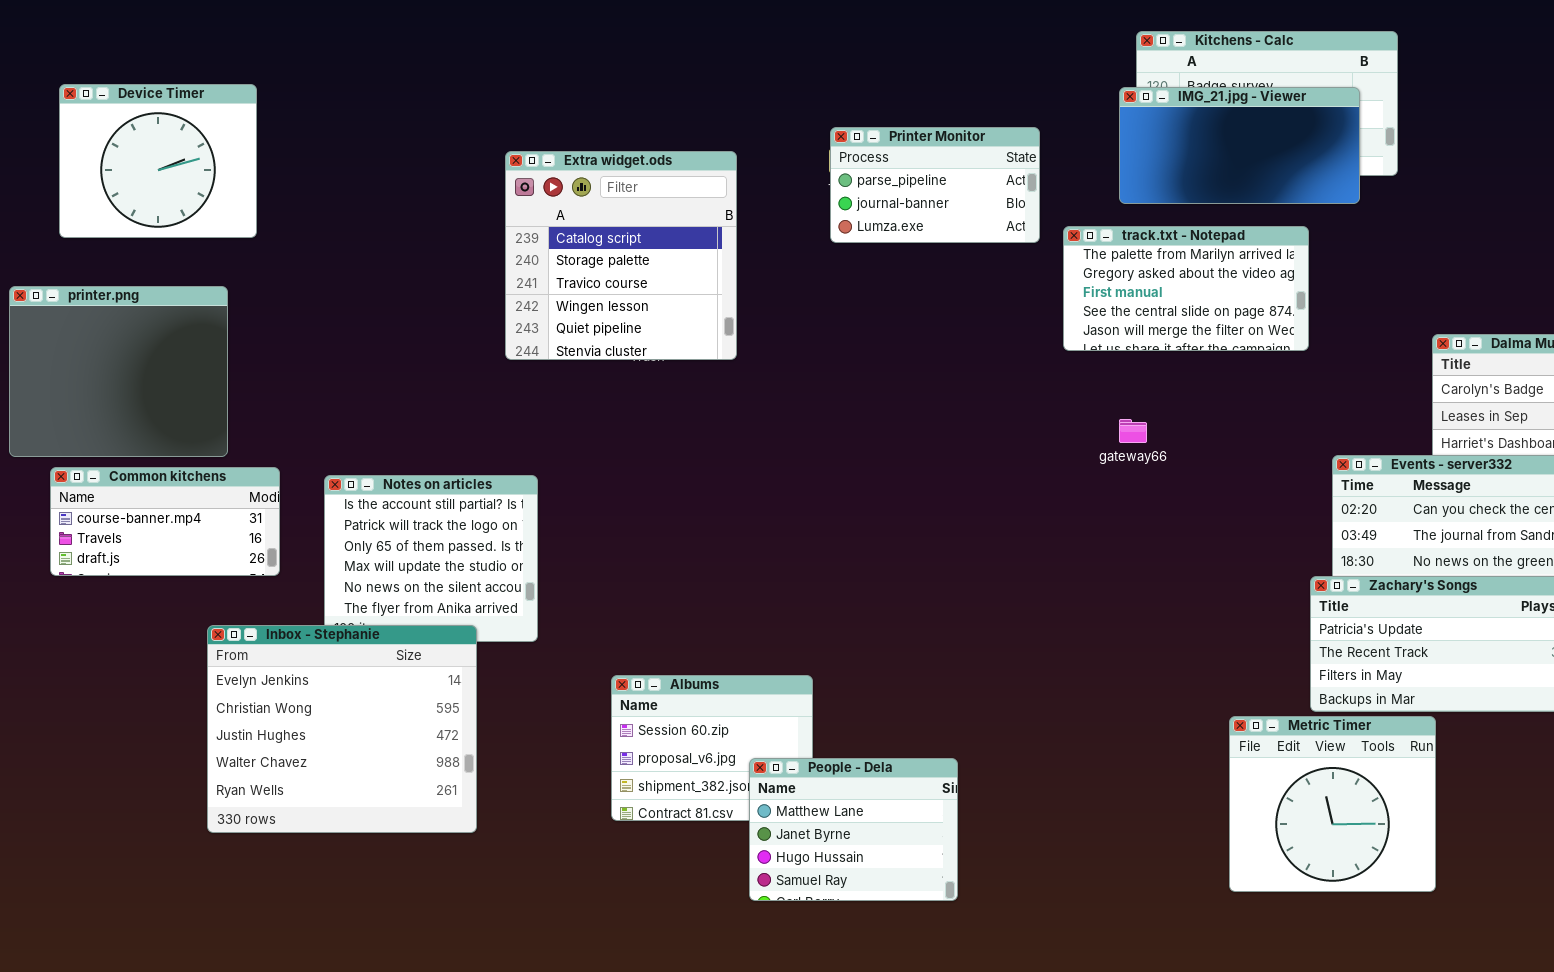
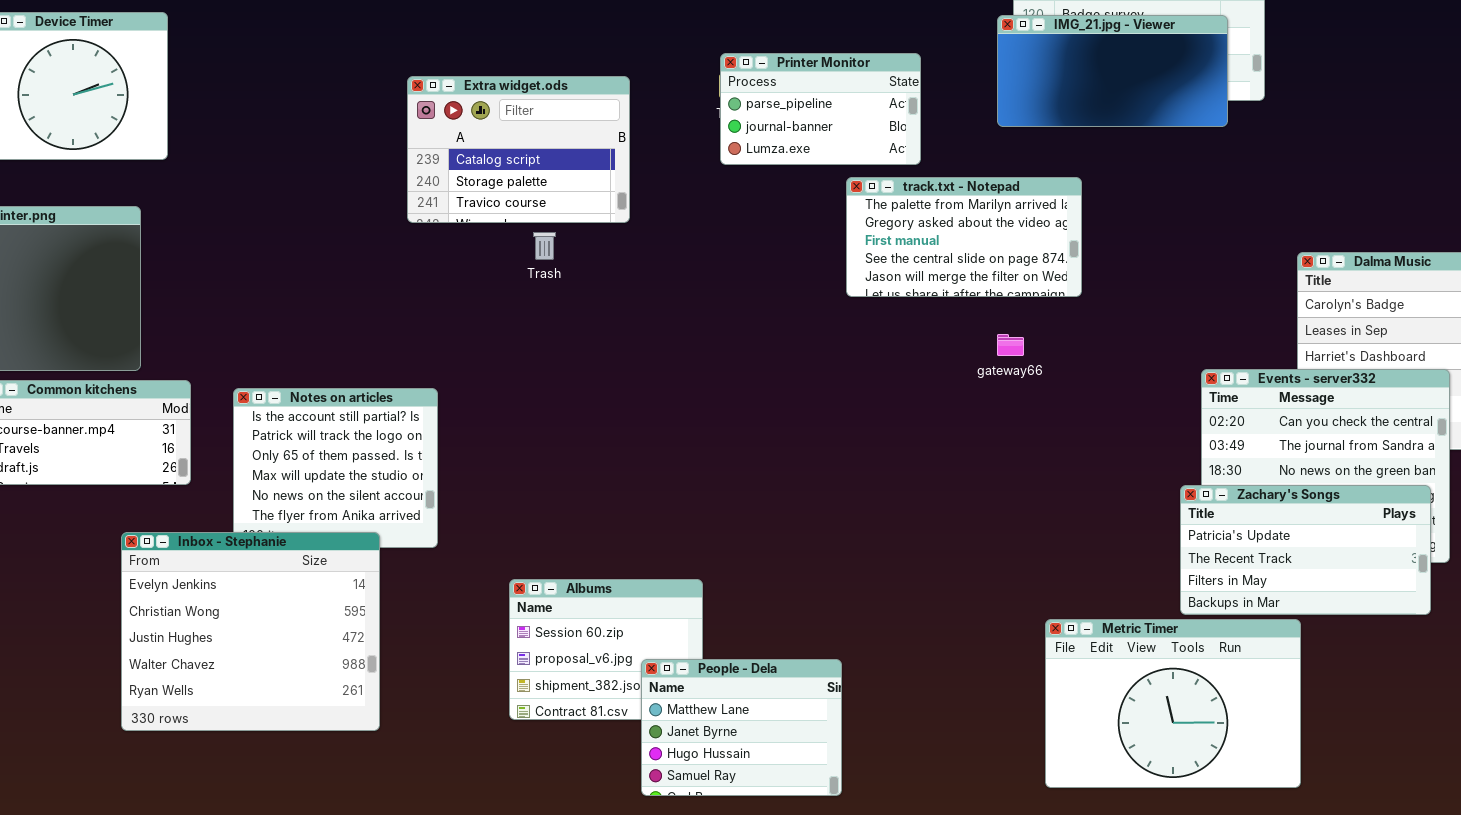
Extra widget.ods: [505,151,737,360] -> [407,76,630,223], resized
track.txt - Notepad: [1063,226,1309,351] -> [846,177,1082,297], moved
Metric Timer: [1229,716,1436,892] -> [1045,619,1301,788], resized

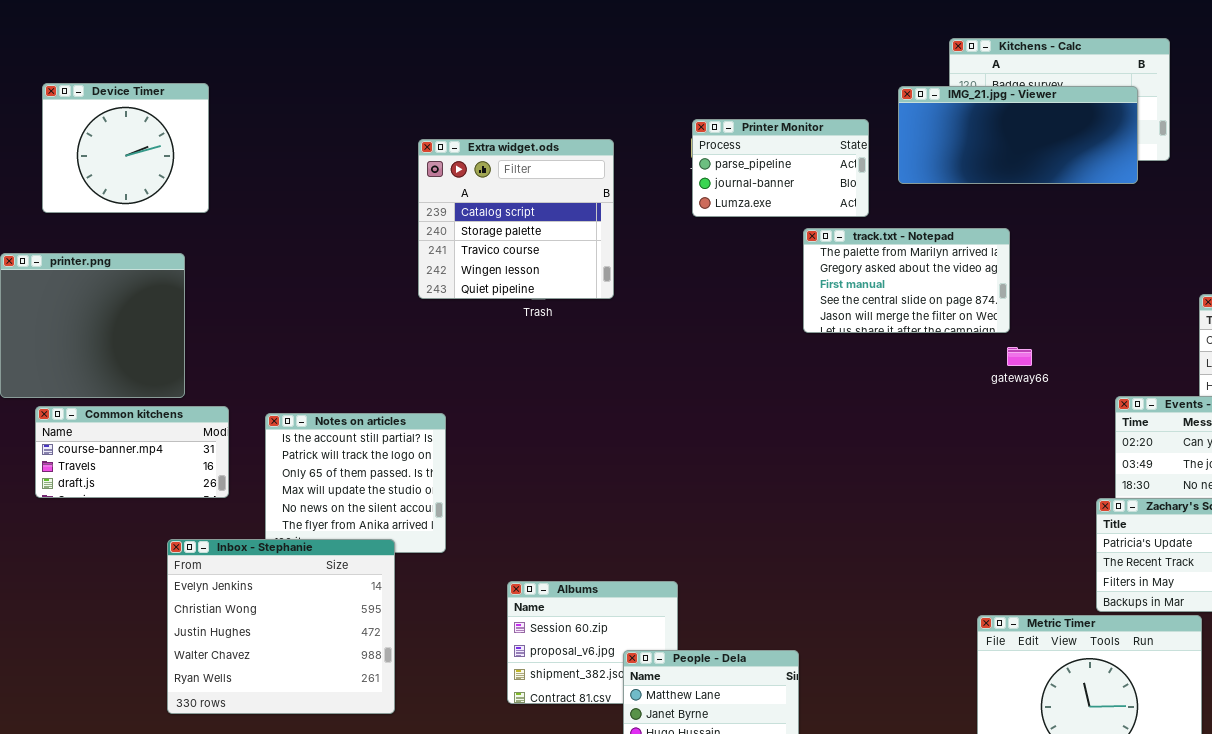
IMG_21.jpg - Viewer: [997,15,1228,127] -> [898,86,1138,184], resized
Extra widget.ods: [407,76,630,223] -> [418,139,614,299], resized
gateway66: [997,334,1024,356] -> [1007,347,1032,366], moved

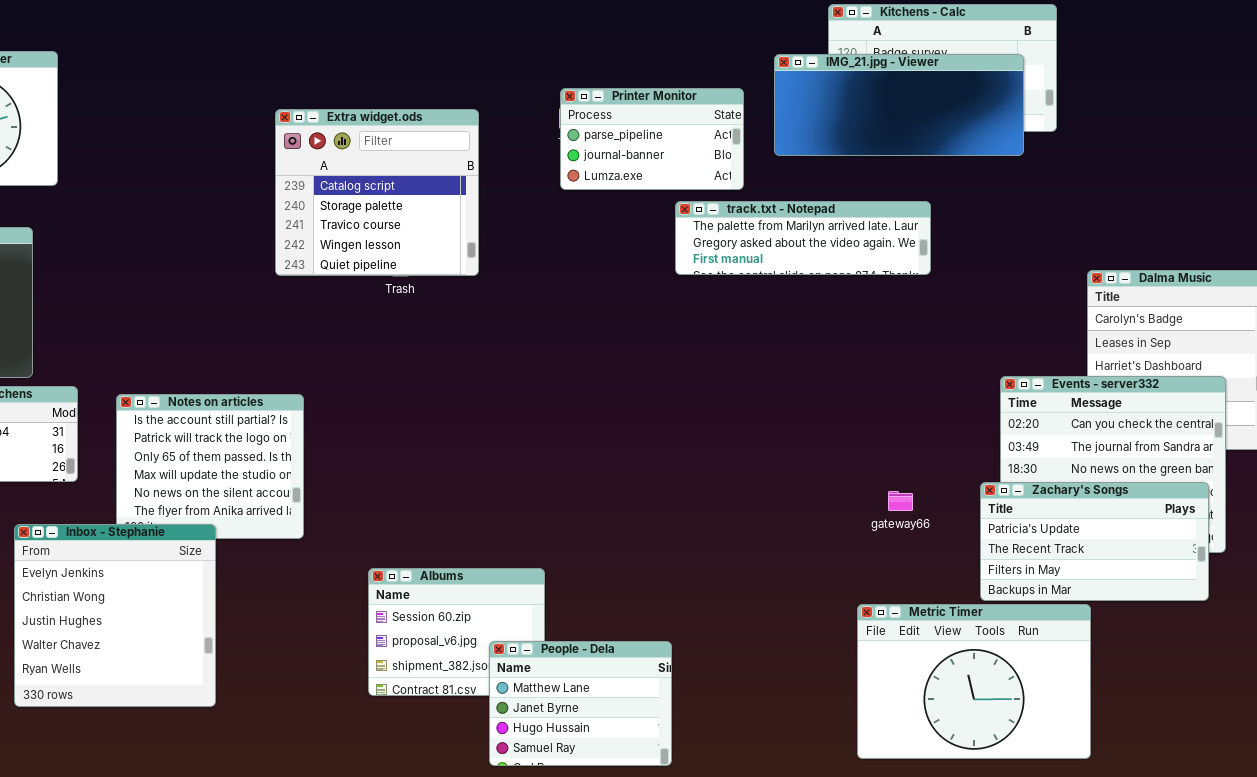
track.txt - Notepad: [803,228,1010,333] -> [675,201,931,275], resized
gateway66: [1007,347,1032,366] -> [888,491,913,511], moved
Inbox - Stephanie: [167,539,395,714] -> [14,524,216,707], resized

